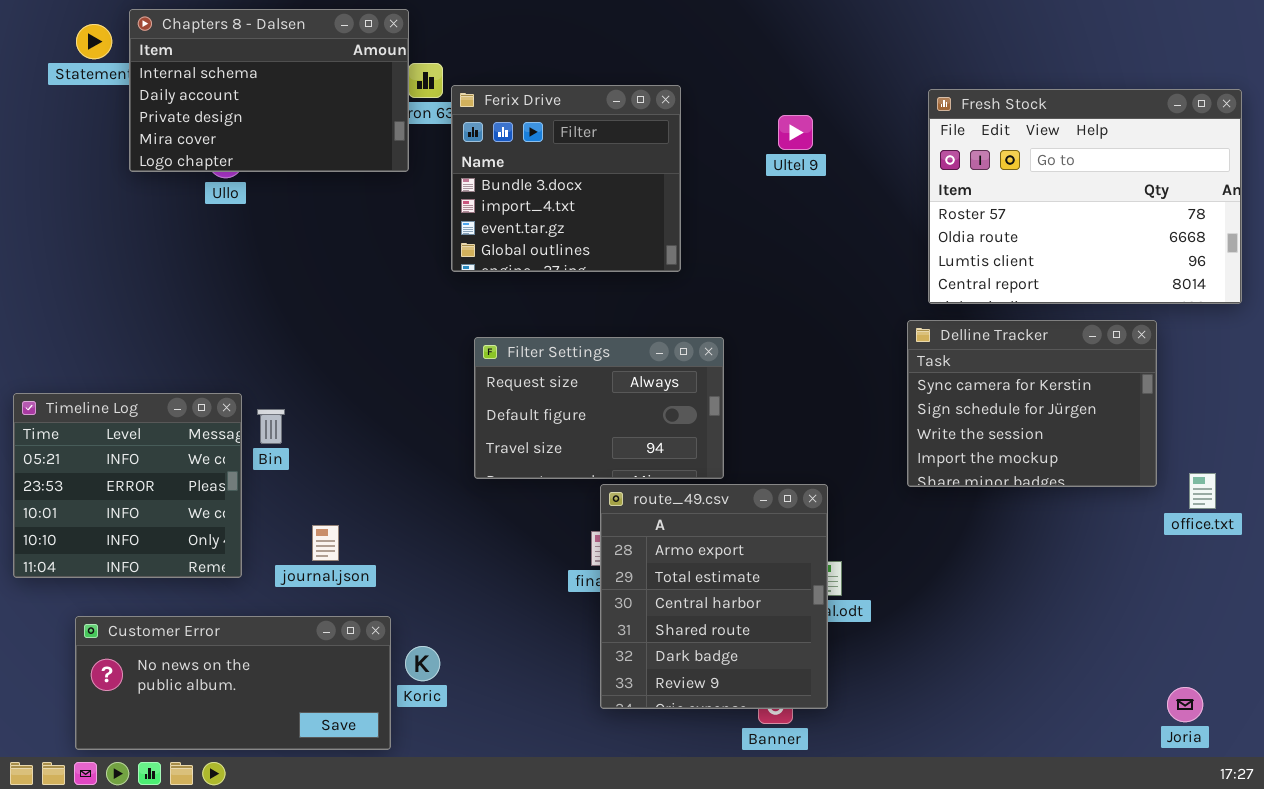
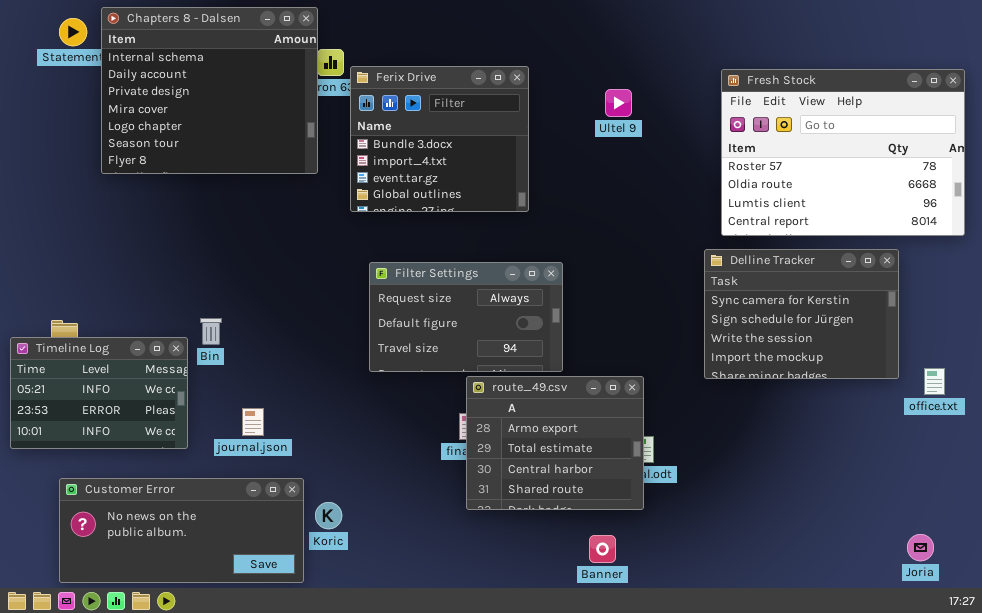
Chapters 8 - Dalsen: [129,9,409,172] -> [101,7,318,174], resized
Timeline Log: [13,393,242,578] -> [10,337,188,449], resized
route_49.csv: [600,484,828,709] -> [466,376,644,510], resized

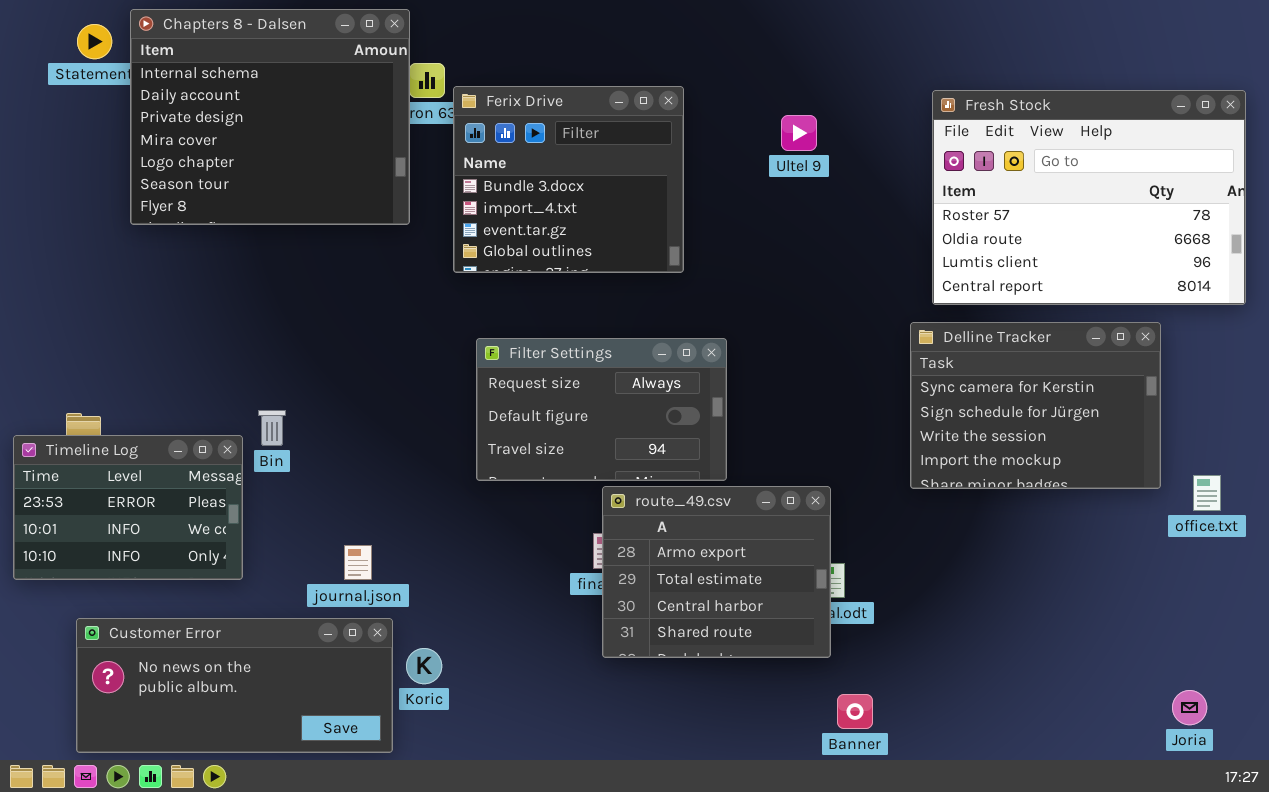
Timeline Log: [10,337,188,449] -> [13,435,243,580], scrolled down 1 row
journal.json: [242,408,264,436] -> [344,545,372,580], moved
Banner: [589,535,616,563] -> [837,694,873,729], moved

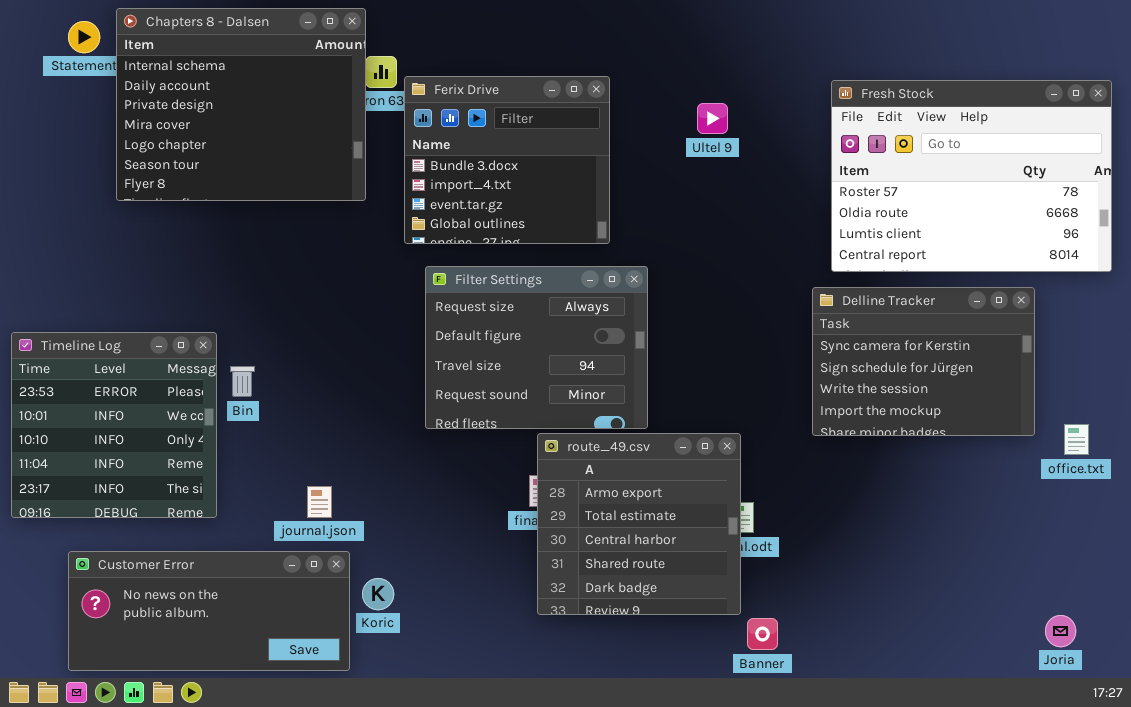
Filter Settings: [476,338,727,481] -> [425,266,648,429], resized
Timeline Log: [13,435,243,580] -> [11,332,217,518], resized
route_49.csv: [602,486,831,658] -> [537,433,741,615], resized

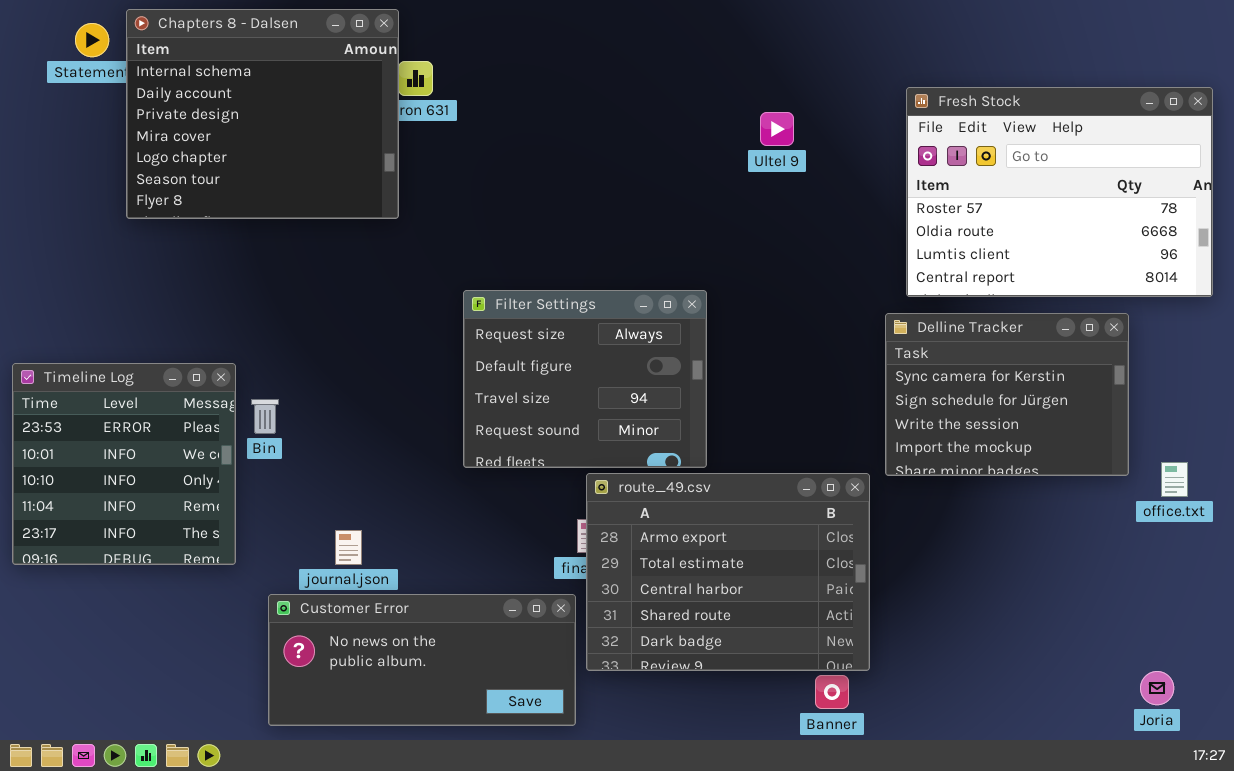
Ferix Drive: [404,76,610,244] -> none, closed
route_49.csv: [537,433,741,615] -> [586,473,870,671], resized
Customer Error: [68,551,350,671] -> [268,594,576,726], moved

